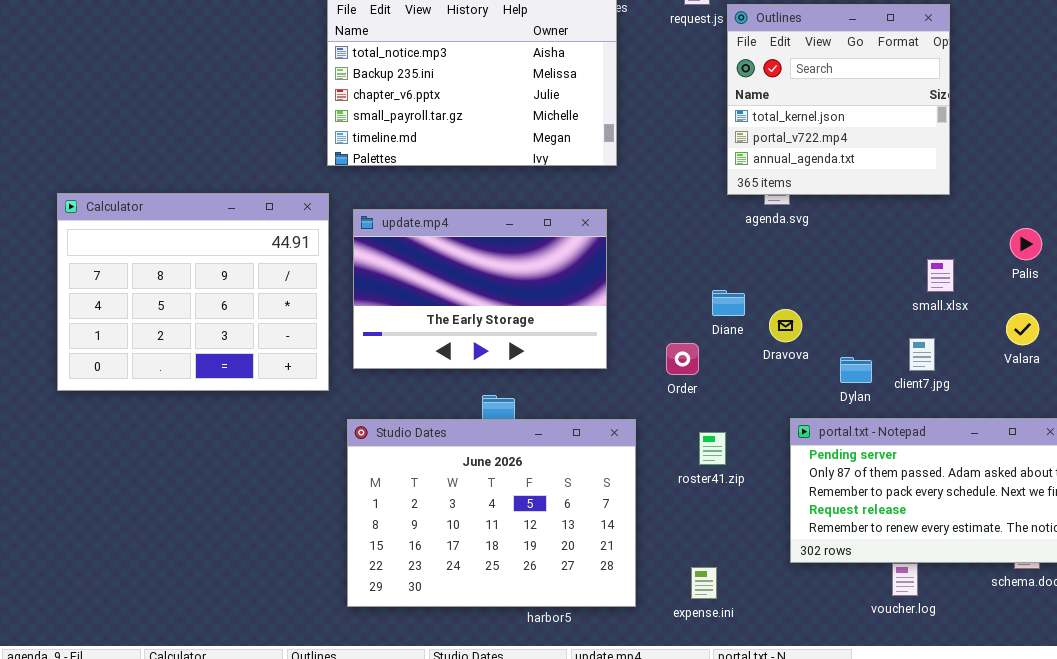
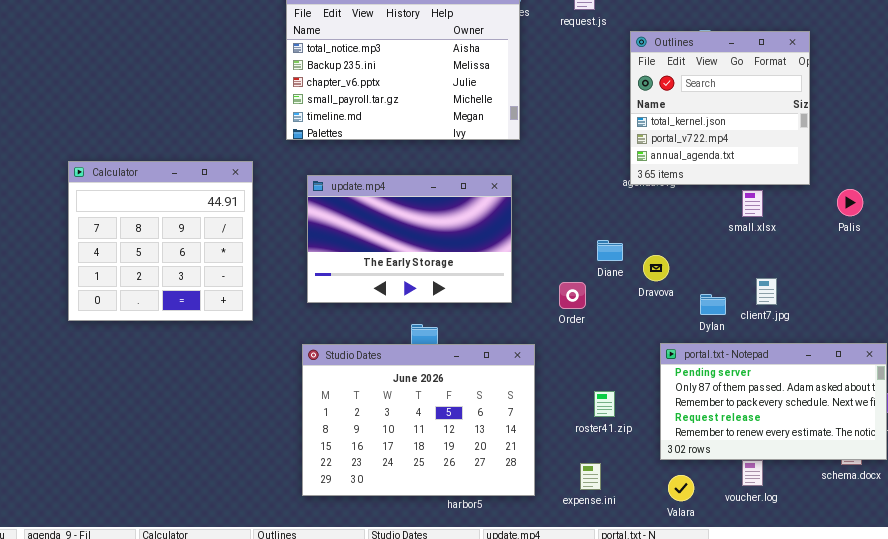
Outlines: [727,4,950,195] -> [630,31,810,185], moved
Calculator: [57,193,329,391] -> [68,161,253,321], resized
small.xlsx: [927,259,954,292] -> [742,190,763,217], moved
Valara: [1006,313,1039,345] -> [668,475,694,501], moved
roster41.zip: [699,432,726,465] -> [594,391,615,417], moved

